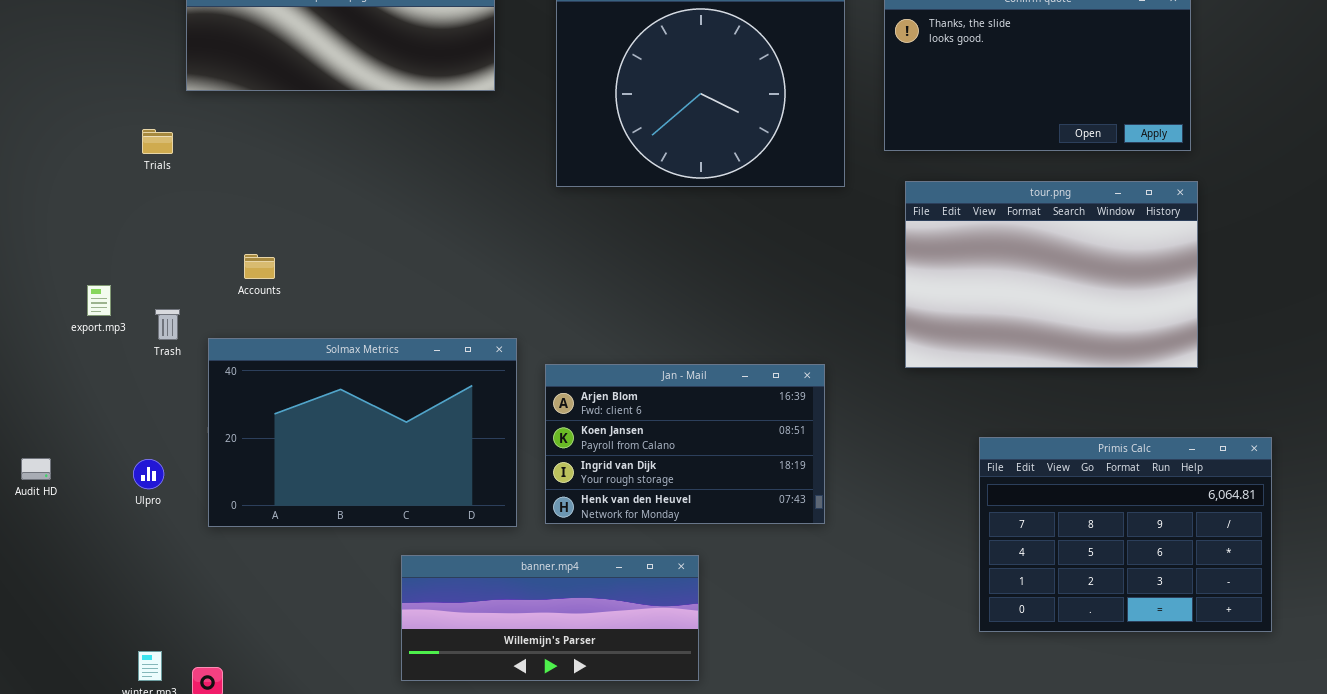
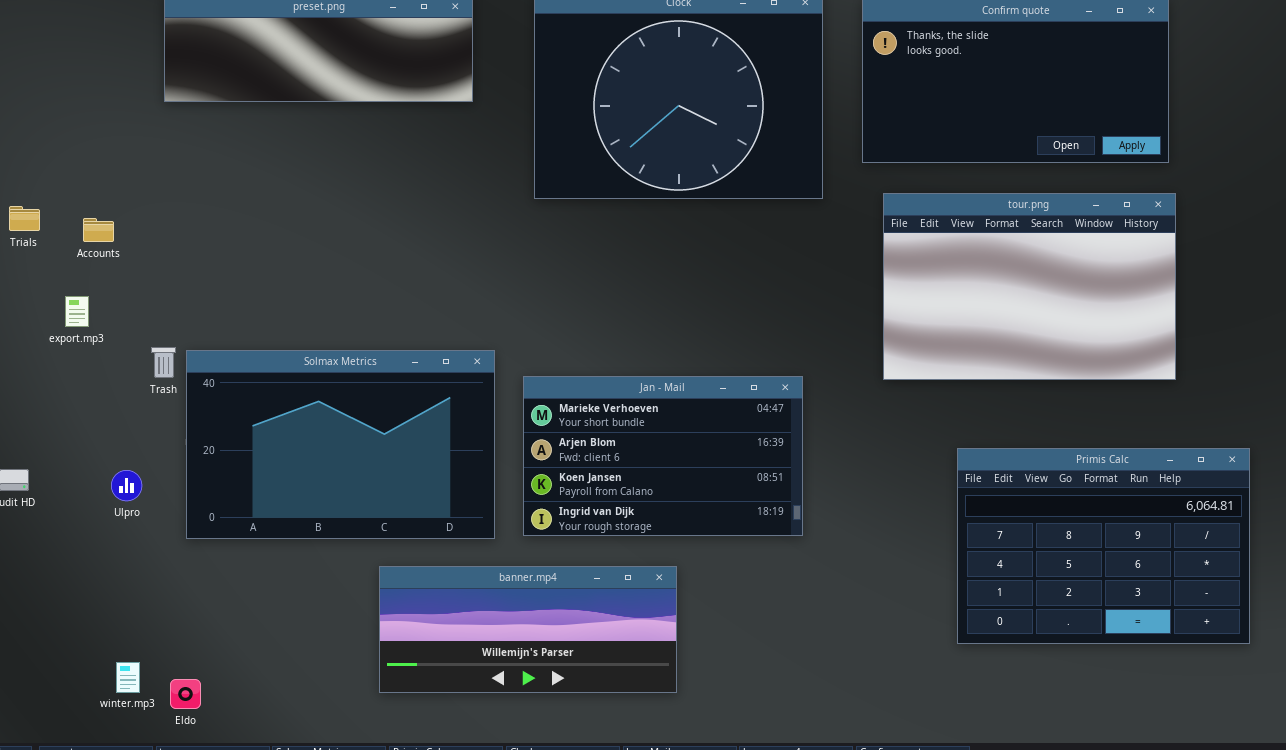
Trials: [142,129,173,154] -> [9,206,40,231], moved
Accounts: [244,254,275,279] -> [83,218,114,242], moved
Trash: [155,309,180,340] -> [151,347,176,378], moved
Jan - Mail: [545,364,825,524] -> [523,376,803,536], scrolled up 1 row

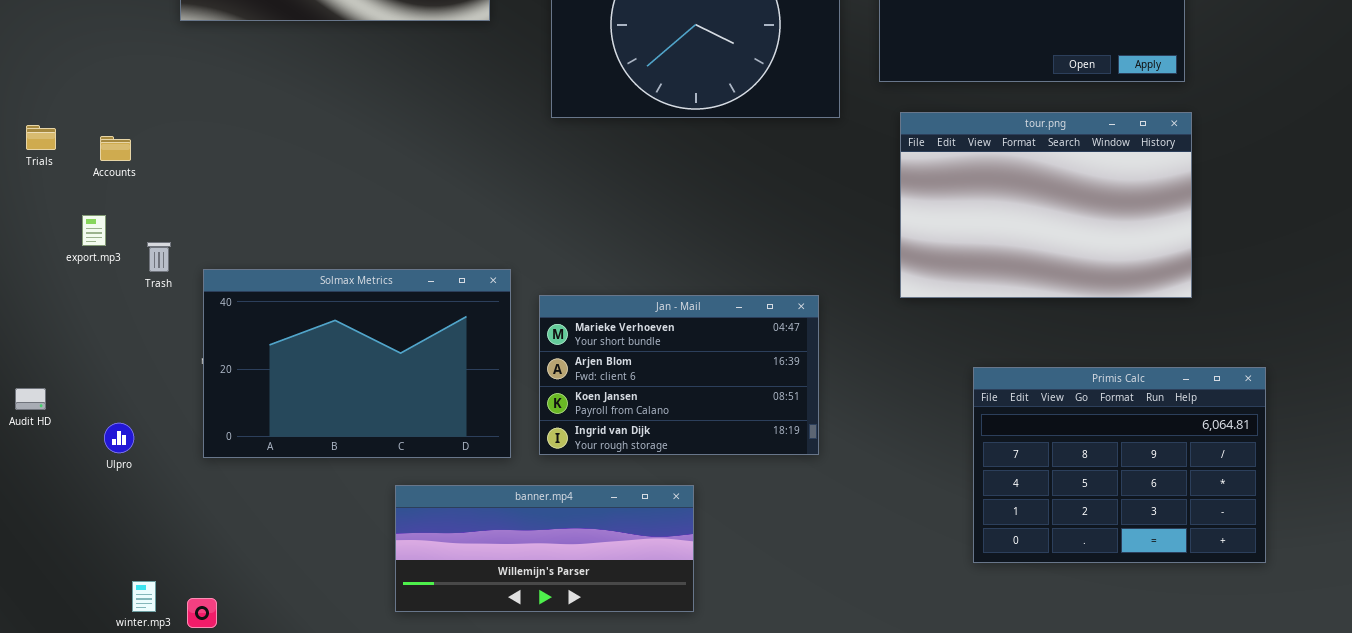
Trash: [151,347,176,378] -> [147,242,171,272], moved
Ulpro: [111,470,142,501] -> [104,423,134,453], moved

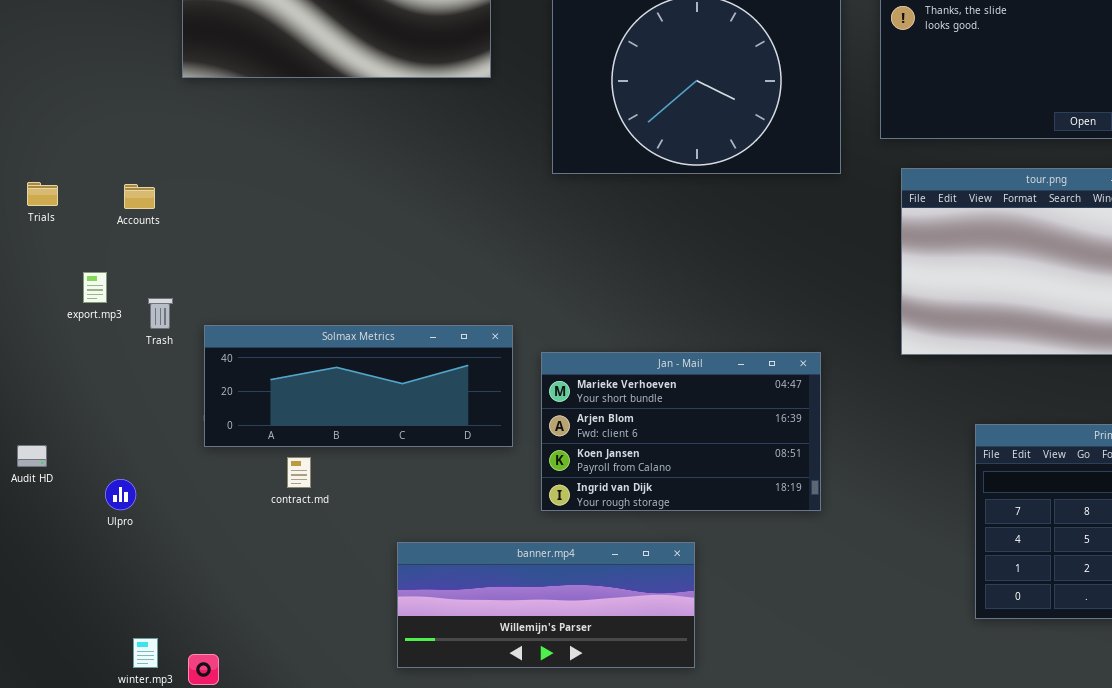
Accounts: [100,136,131,161] -> [124,184,155,209], moved
Solmax Metrics: [203,269,511,458] -> [204,325,513,447], resized

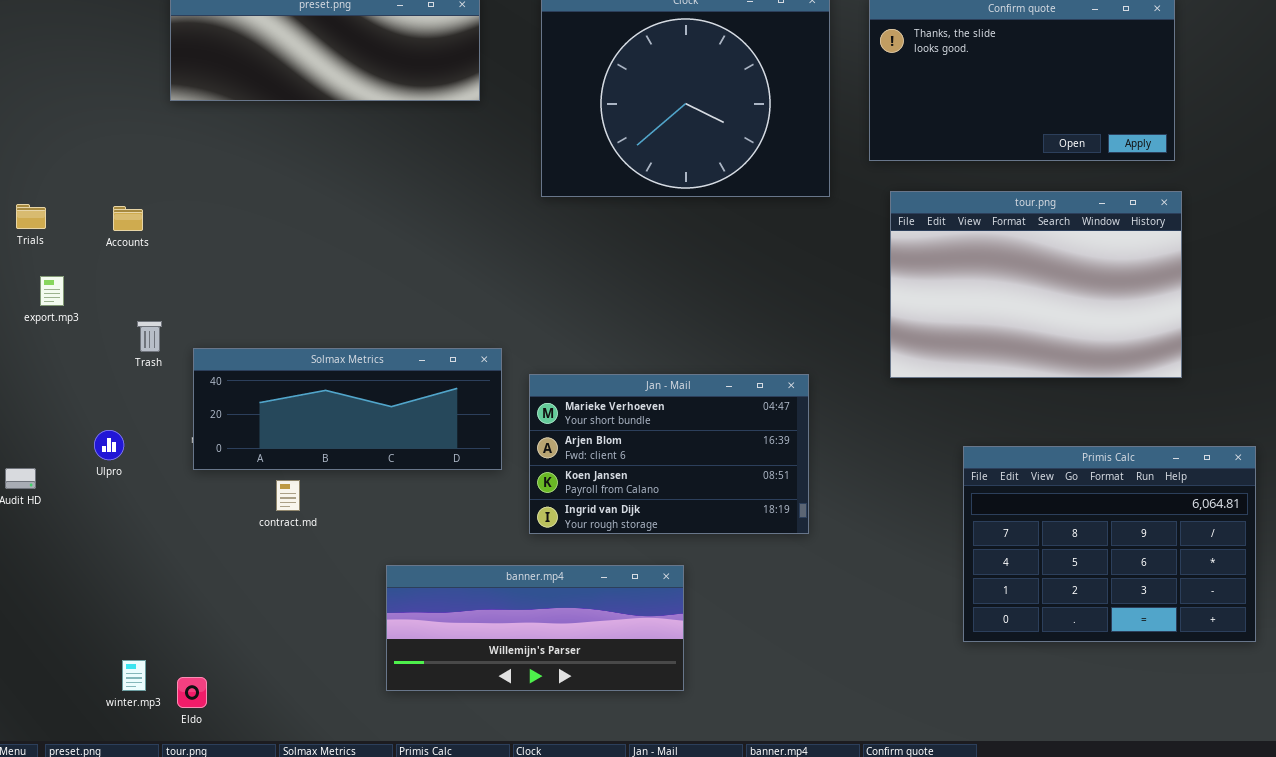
export.mp3: [83,272,107,303] -> [40,276,64,306], moved
Ulpro: [105,479,136,510] -> [94,430,124,460], moved

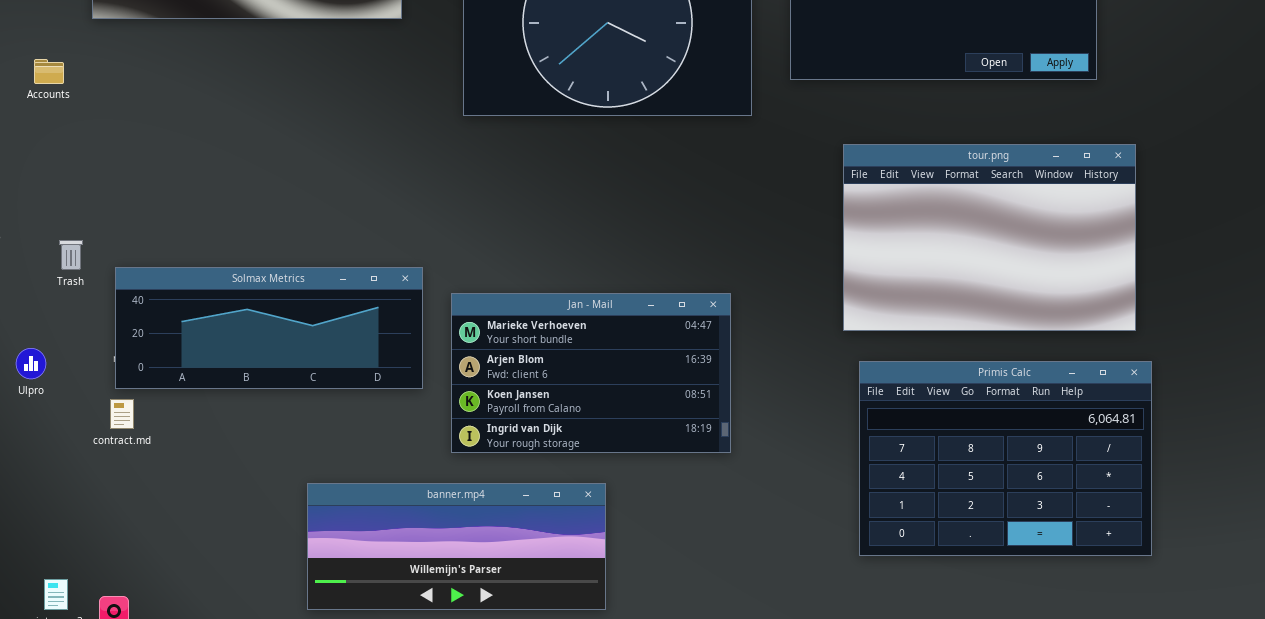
tour.png: [890,191,1182,378] -> [843,144,1136,331], moved
Accounts: [113,206,143,231] -> [34,59,64,84], moved
Primis Calc: [963,446,1256,642] -> [859,361,1152,556], moved
contract.md: [276,480,300,511] -> [110,399,134,429], moved

